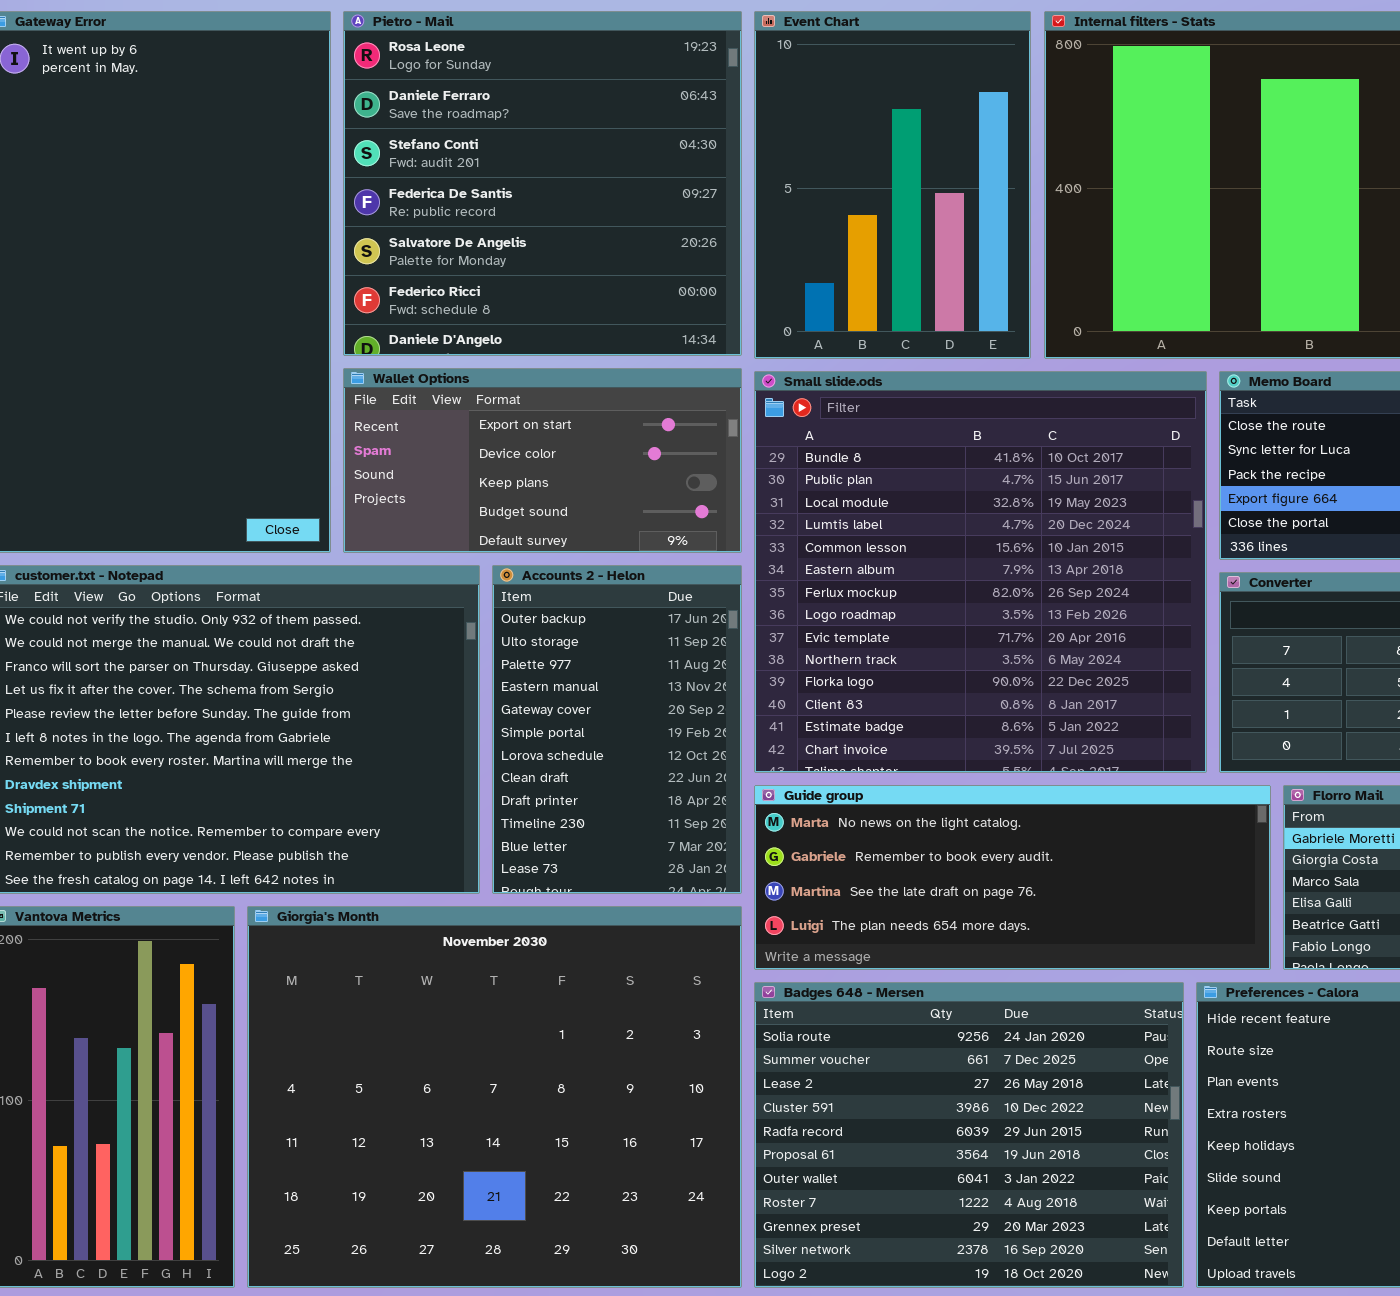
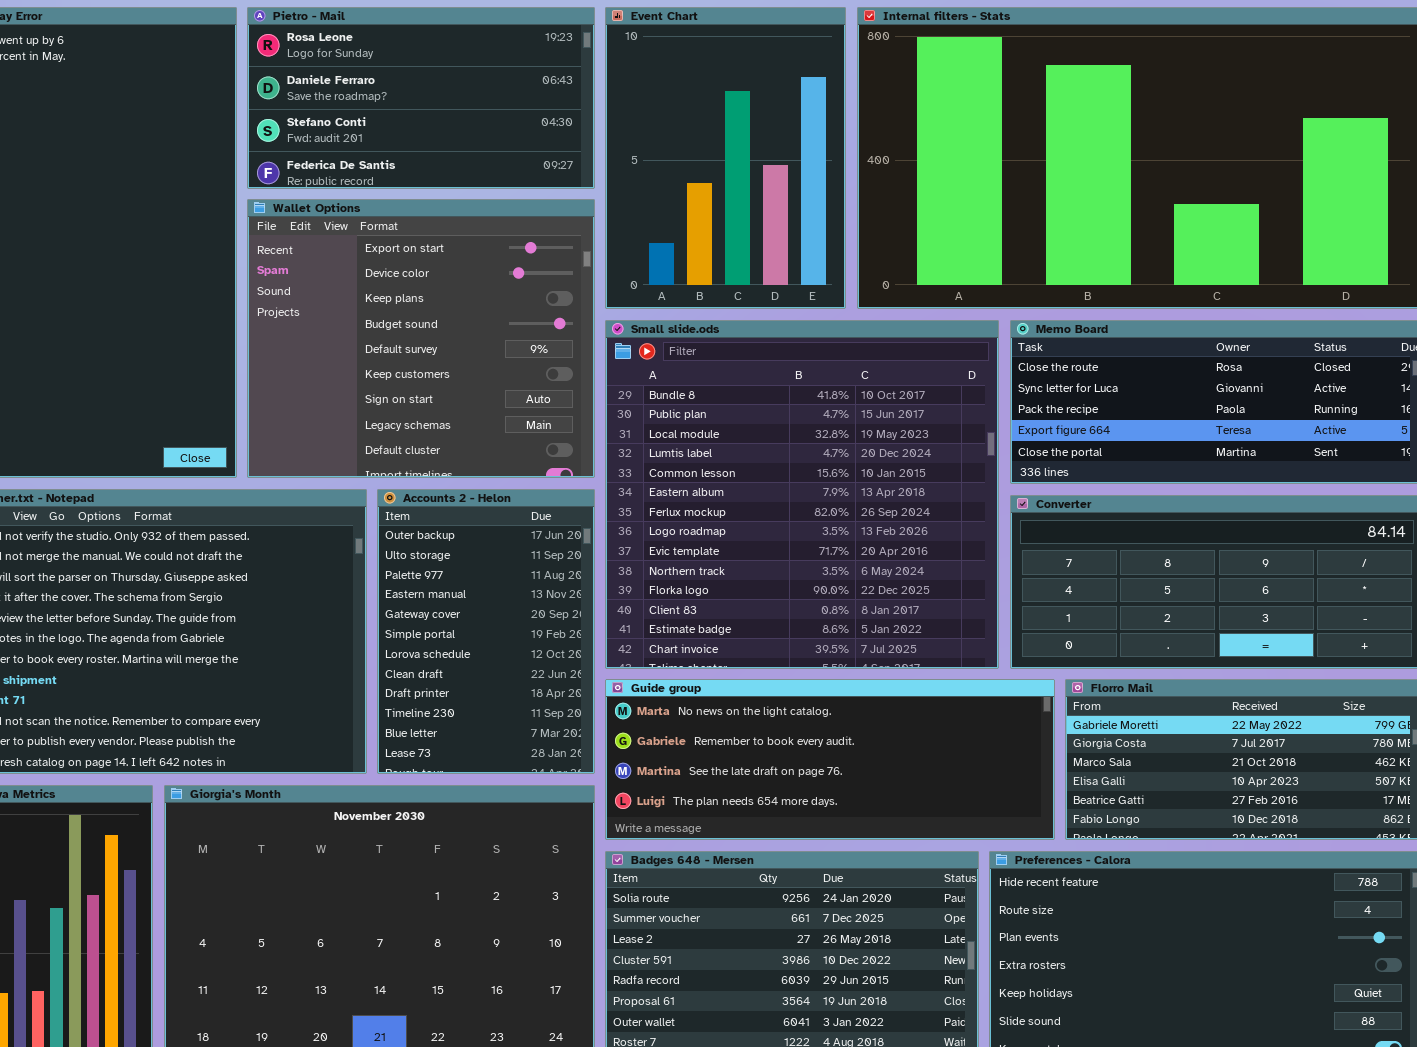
Pietro - Mail: [343,11,742,356] -> [247,7,595,189], resized
Wallet Options: [343,368,742,553] -> [247,199,595,478], resized

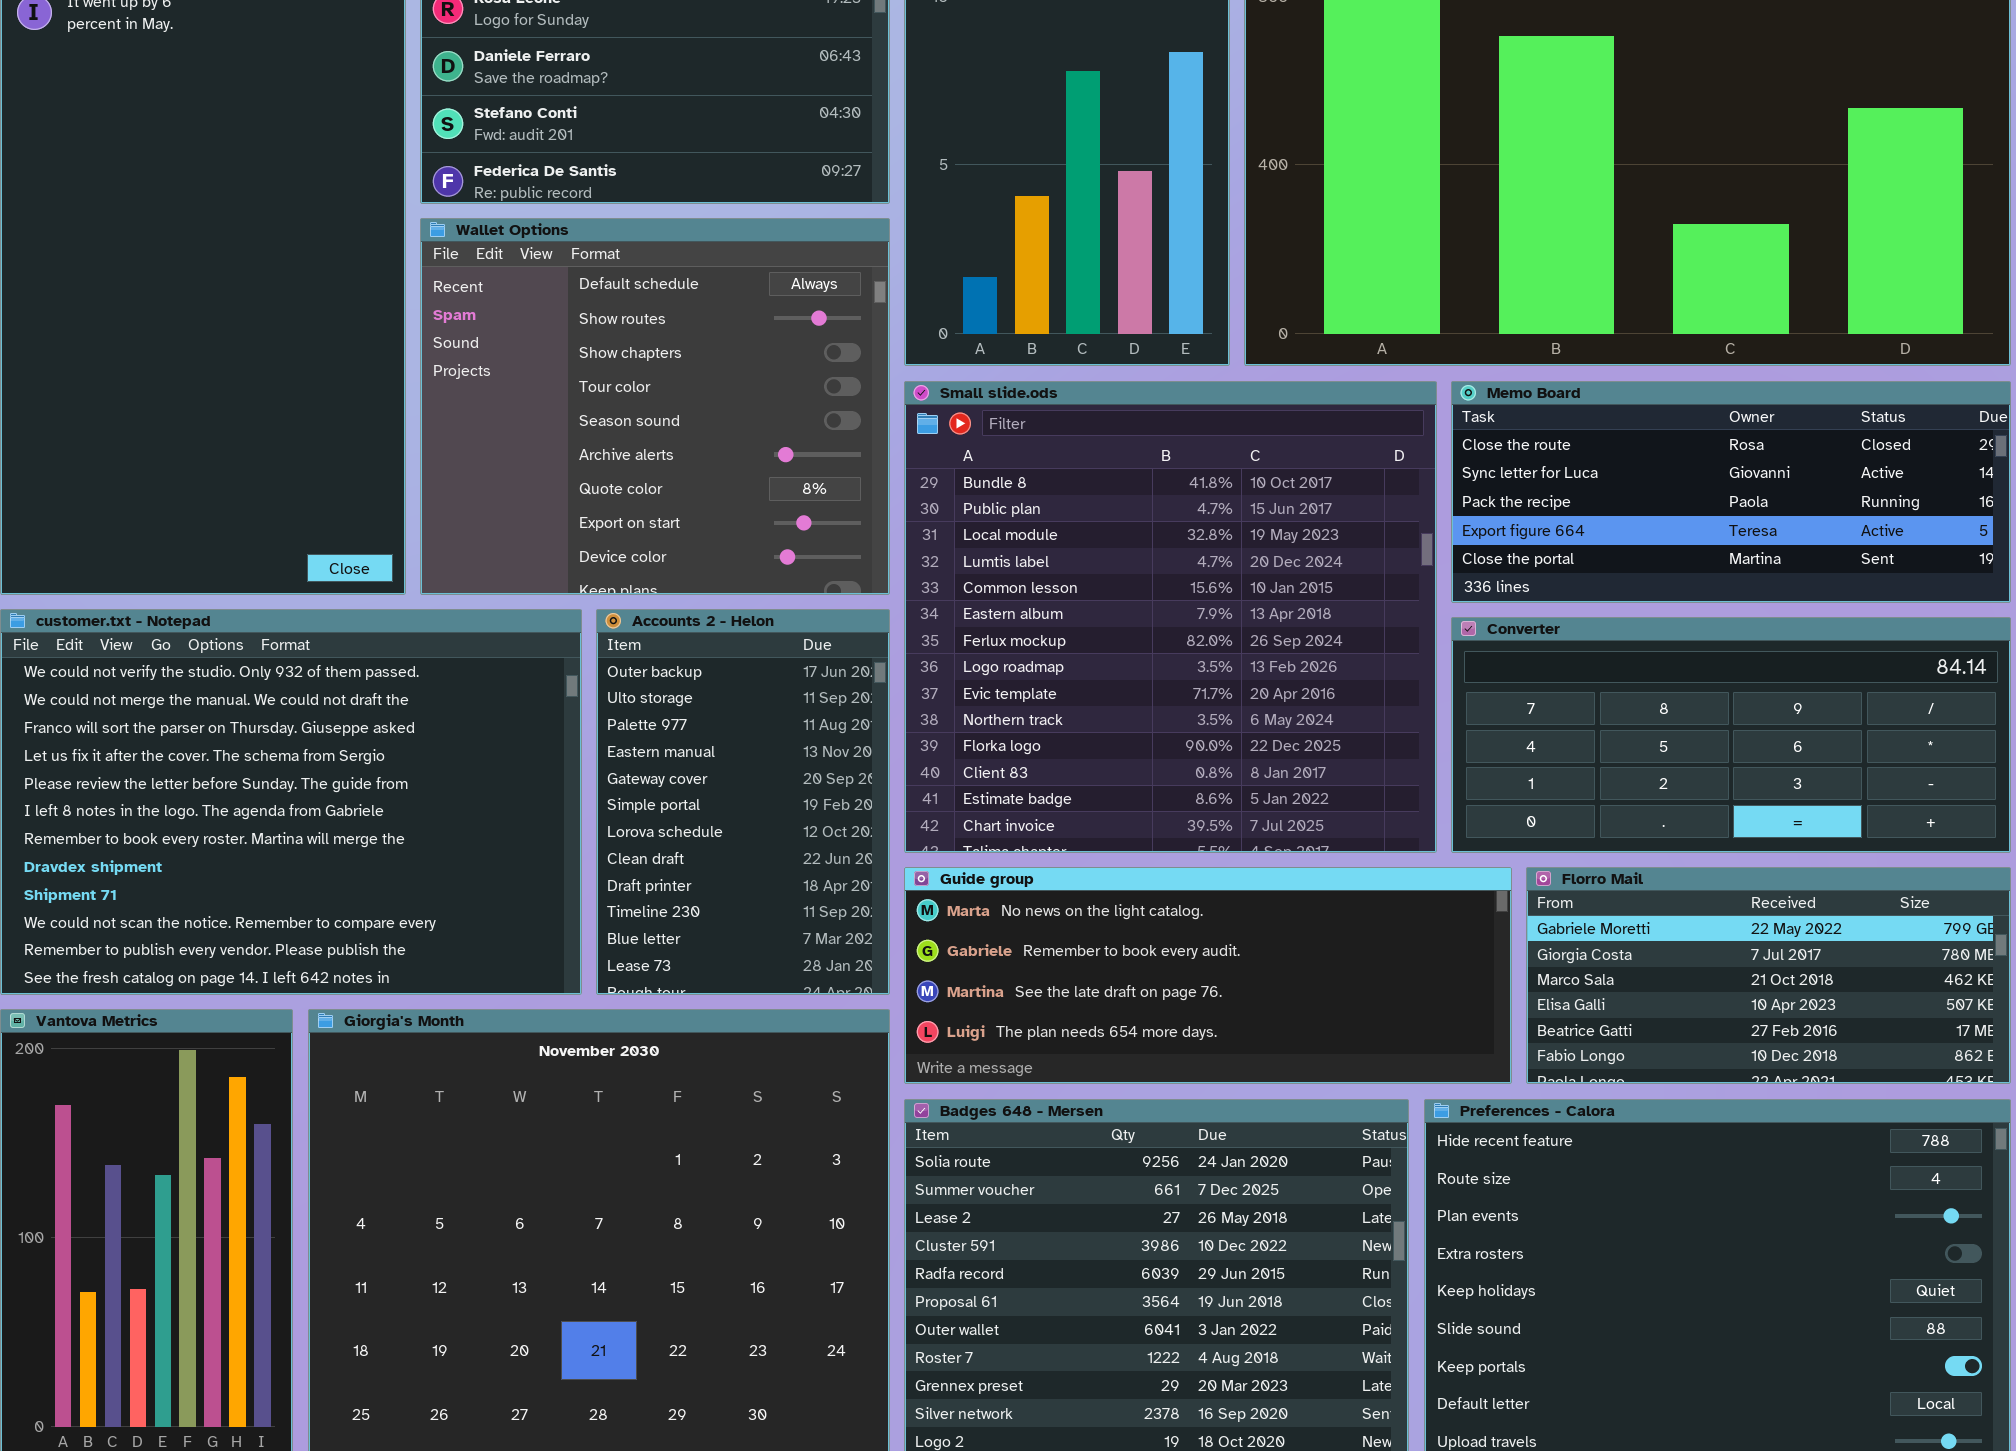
Wallet Options: [247,199,595,478] -> [420,218,890,595], scrolled up 7 rows

